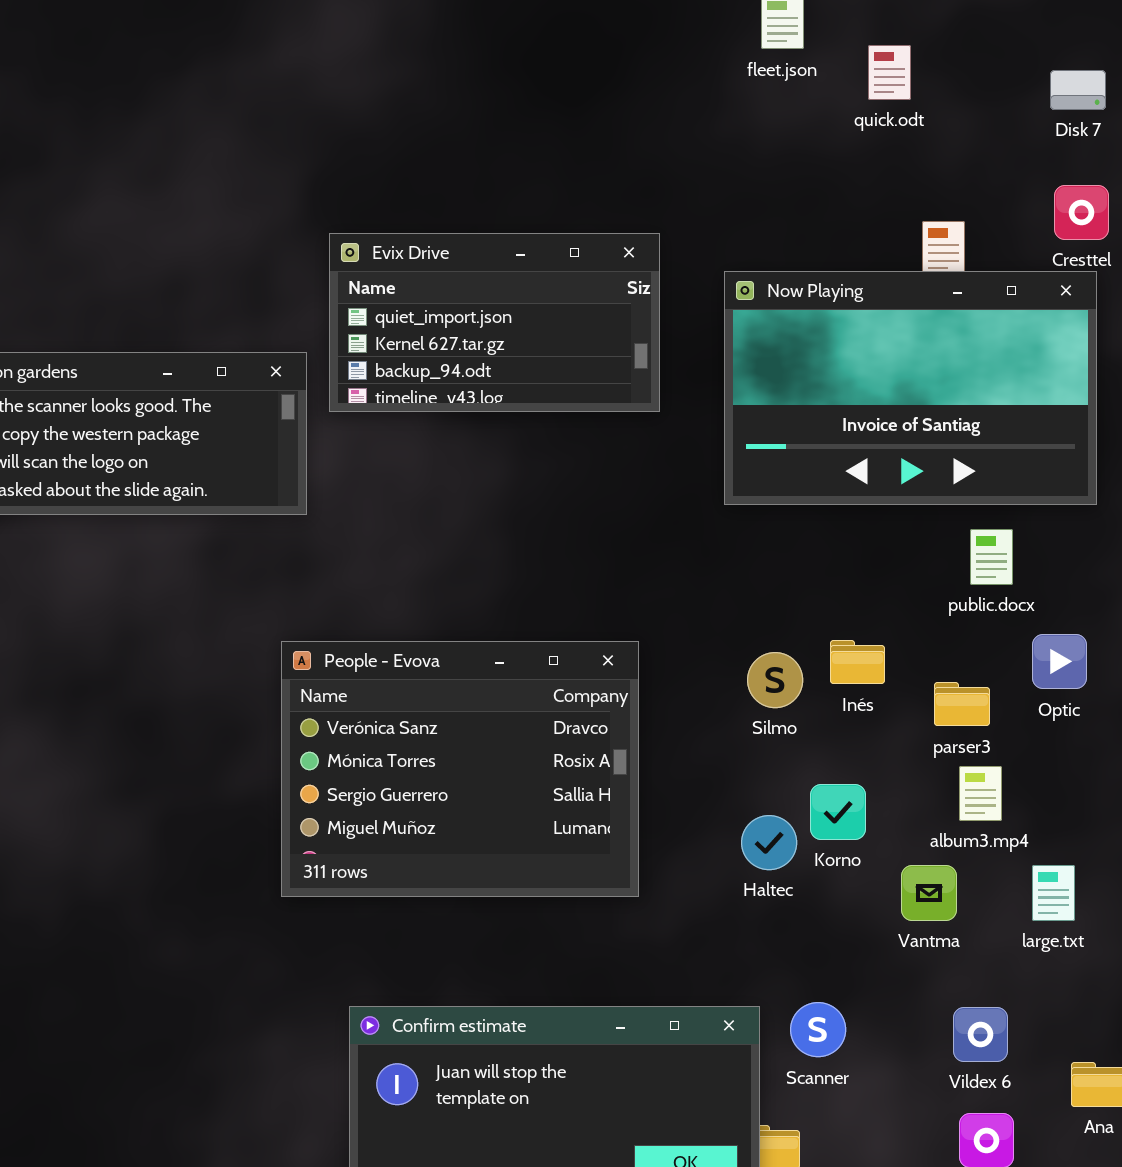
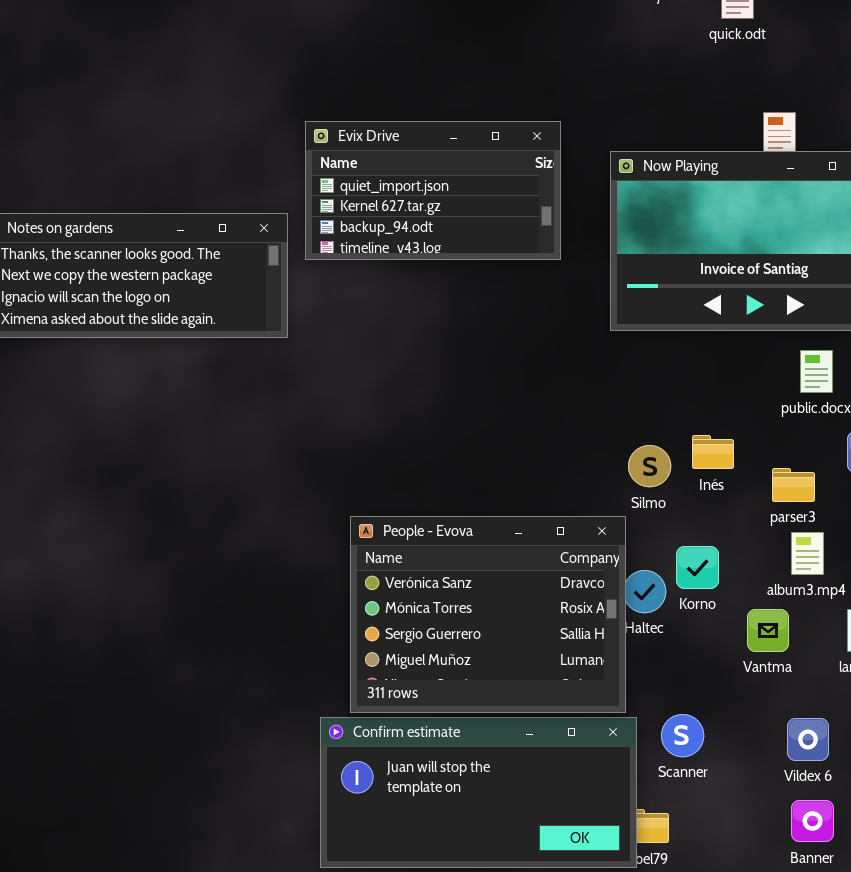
People - Evova: [281,641,639,897] -> [350,516,626,713], moved

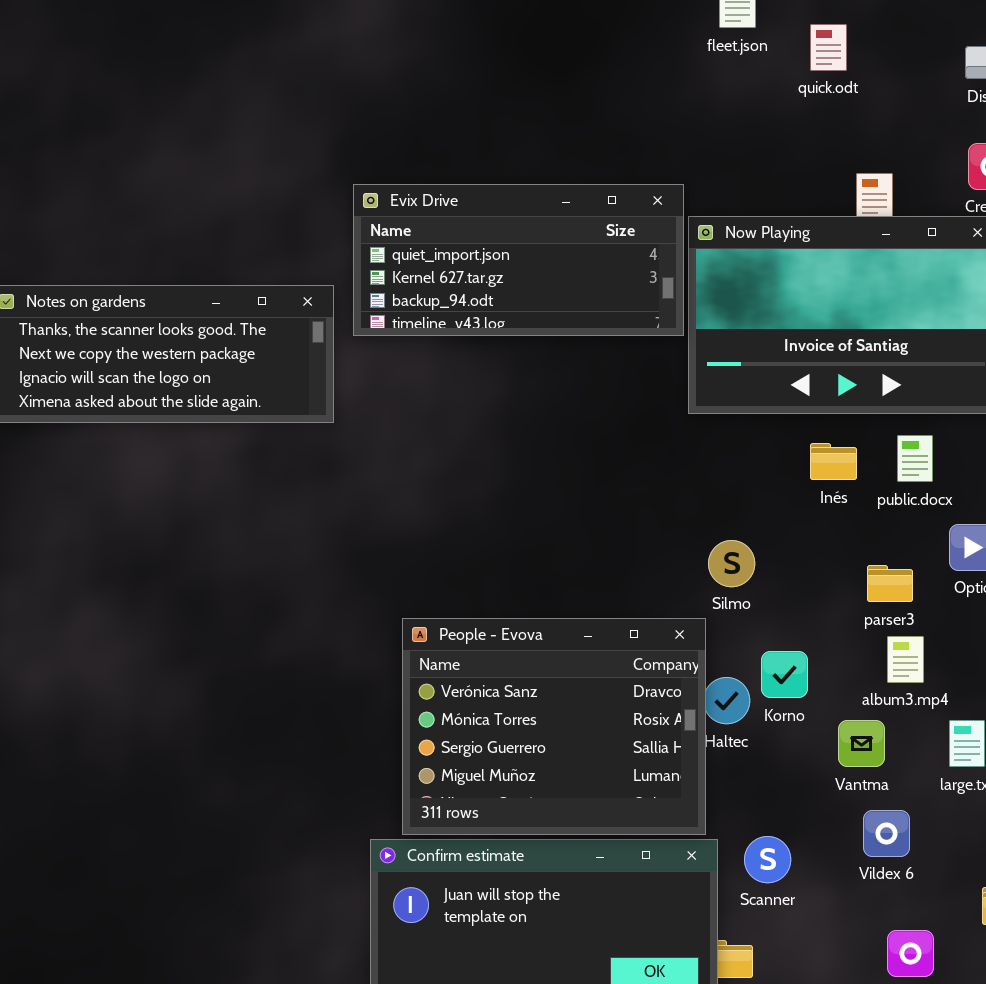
Evix Drive: [305,121,561,260] -> [353,184,684,336], resized
Inés: [692,435,734,469] -> [810,443,857,480], moved
Vildex 6: [787,718,829,761] -> [863,810,910,857], moved

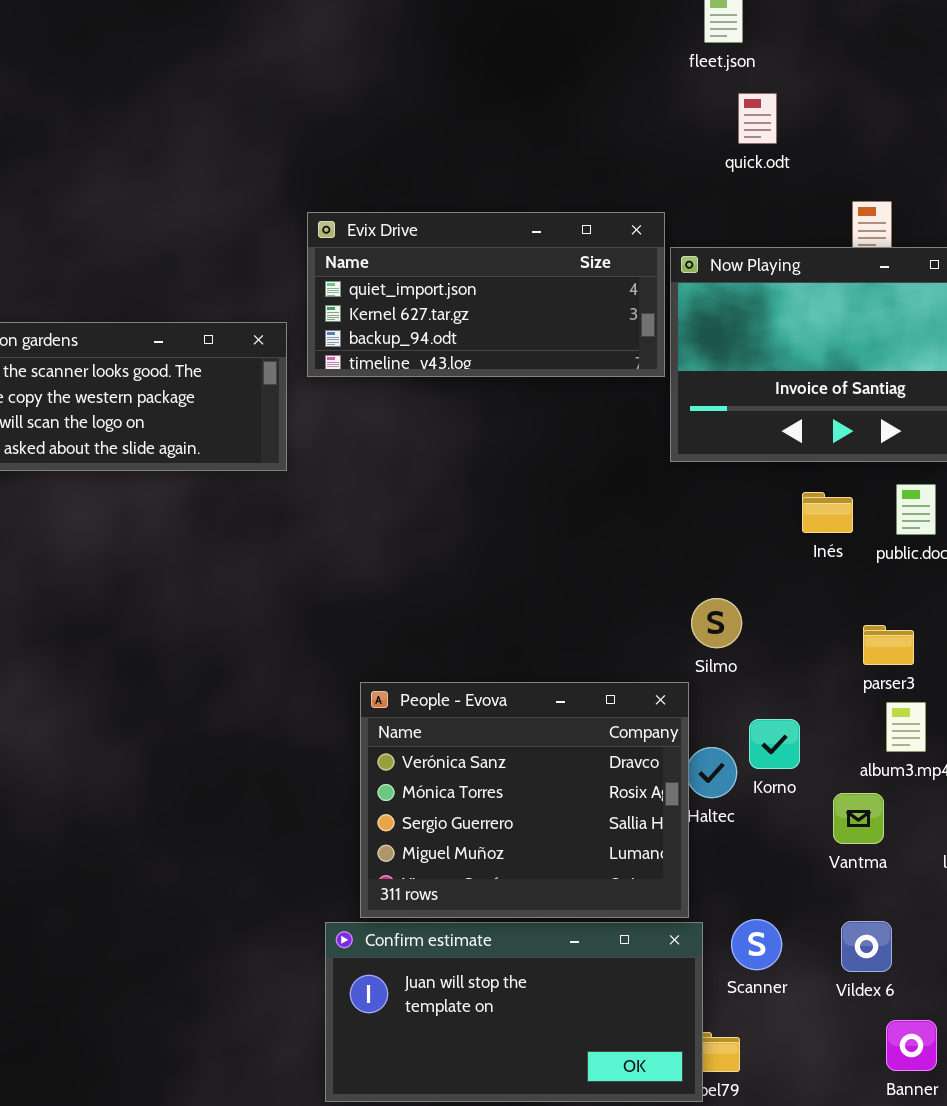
quick.odt: [810,24,847,71] -> [738,93,777,144], moved
Vildex 6: [863,810,910,857] -> [841,921,892,972], moved

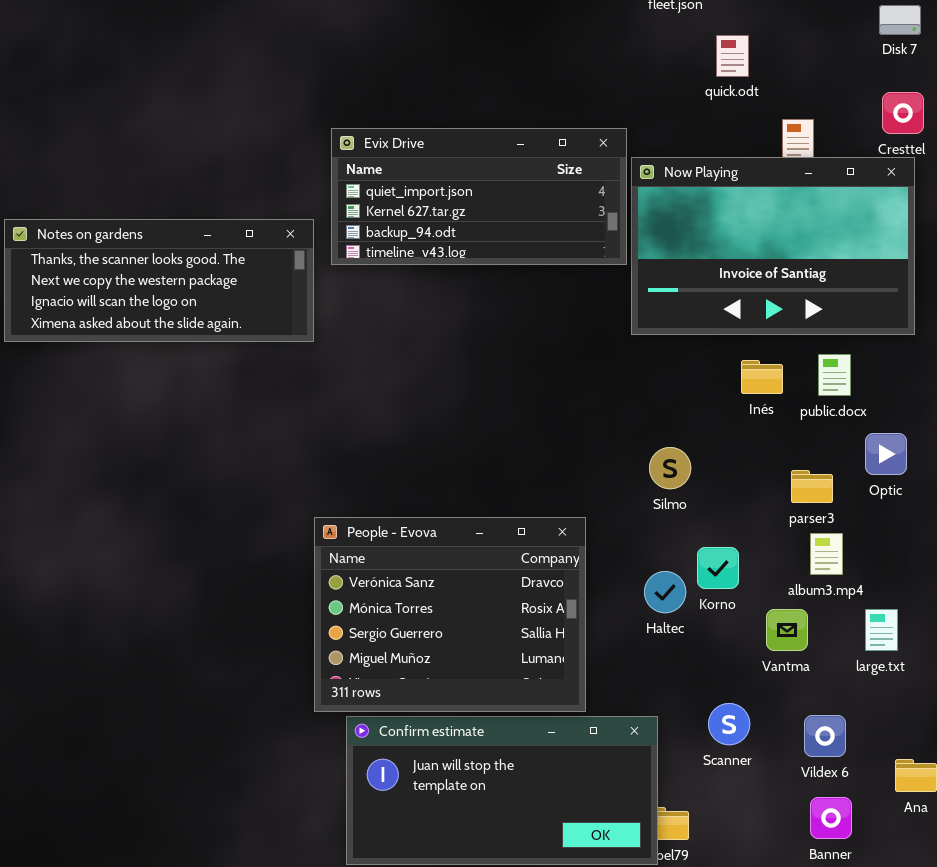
quick.odt: [738,93,777,144] -> [716,35,749,77], moved
People - Evova: [360,682,689,918] -> [314,517,586,712], moved
Scanner: [731,919,782,970] -> [708,703,750,745], moved
Vildex 6: [841,921,892,972] -> [804,715,846,757], moved

